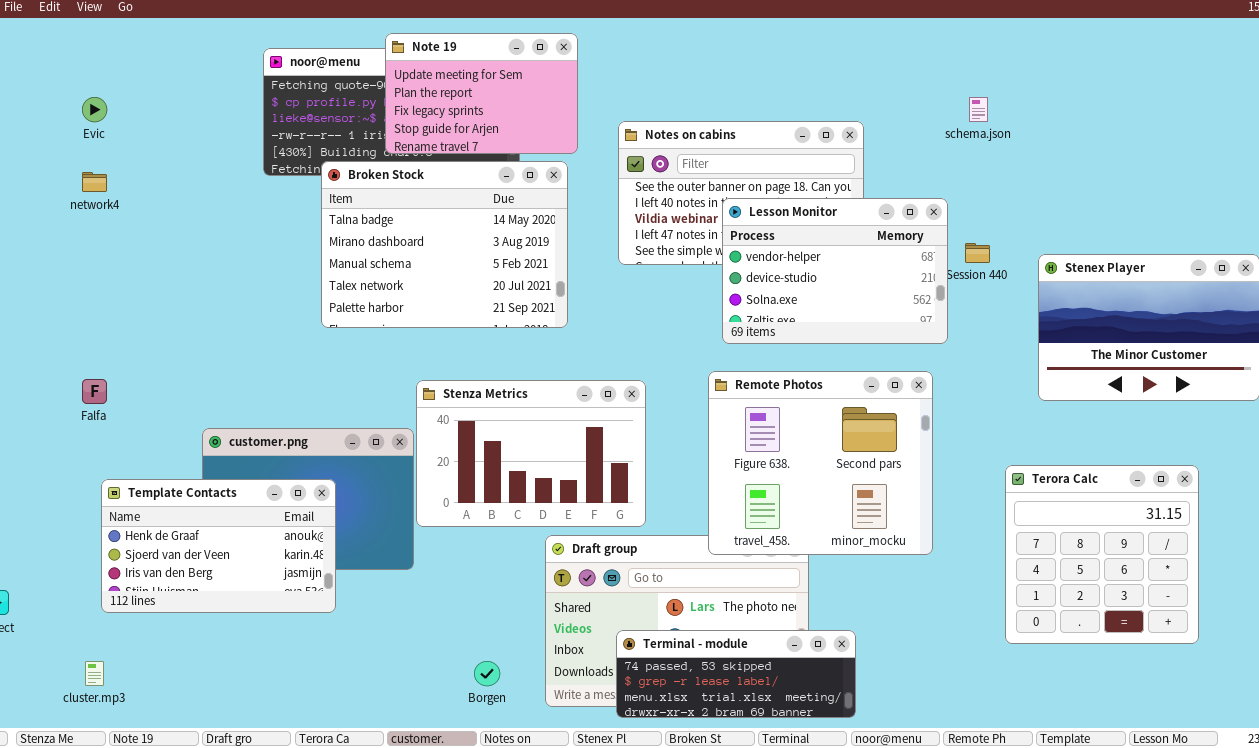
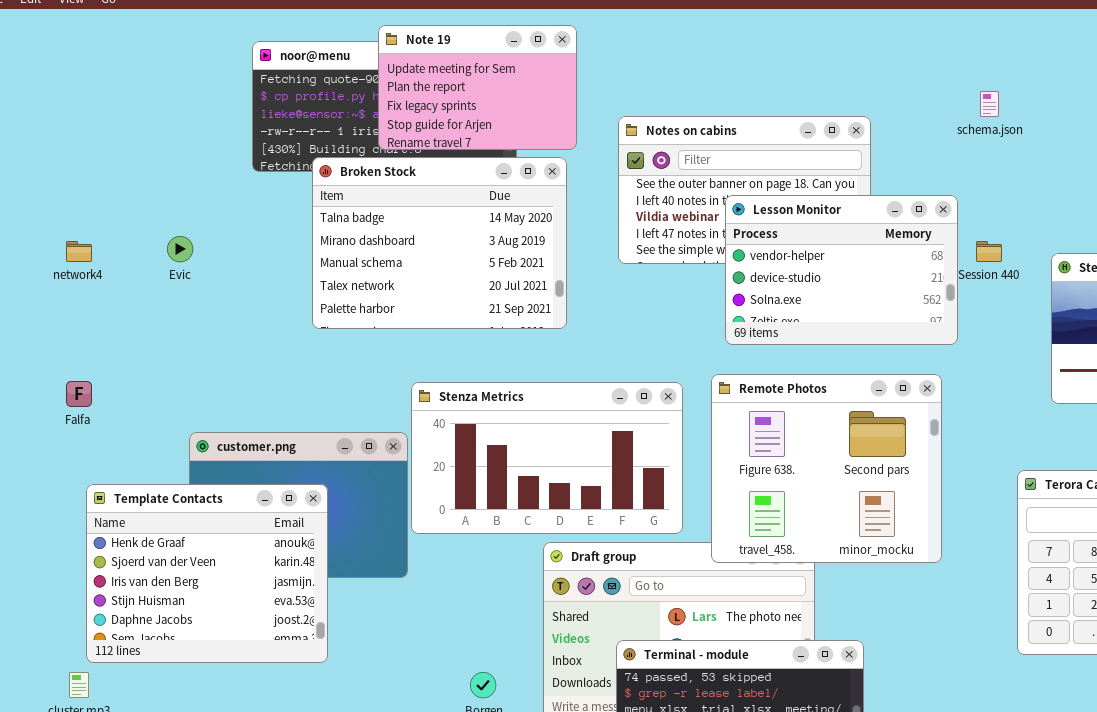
Evic: [82,97,107,122] -> [167,236,193,262], moved
network4: [82,172,107,192] -> [66,241,92,262], moved
Stenza Metrics: [416,380,646,527] -> [411,382,683,534], resized
Template Contacts: [101,479,336,613] -> [86,484,328,663], resized

